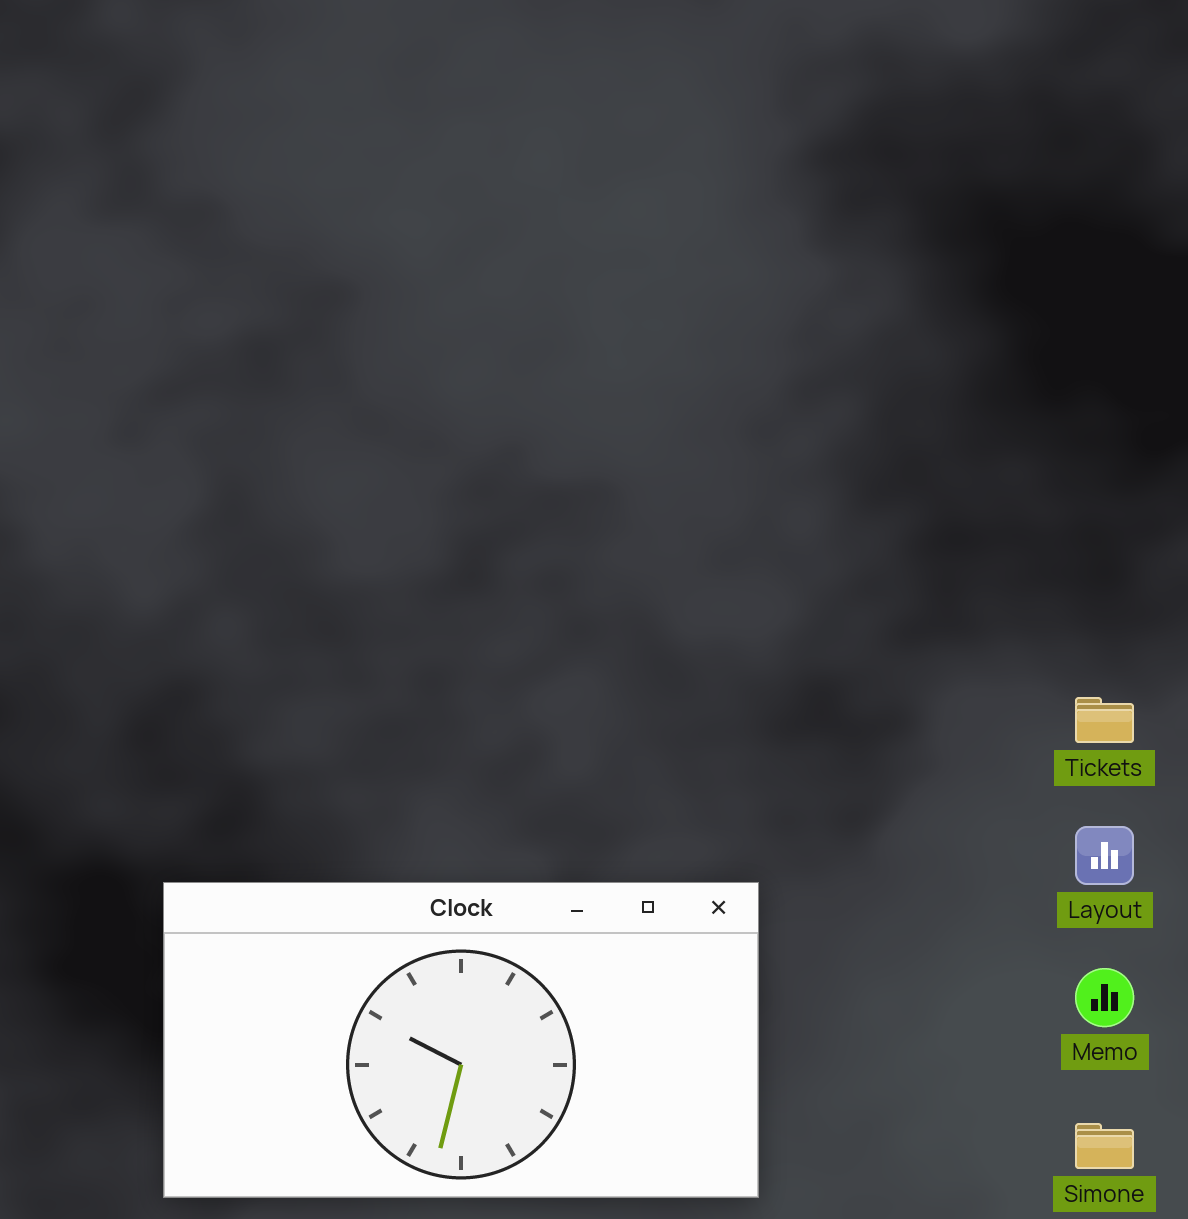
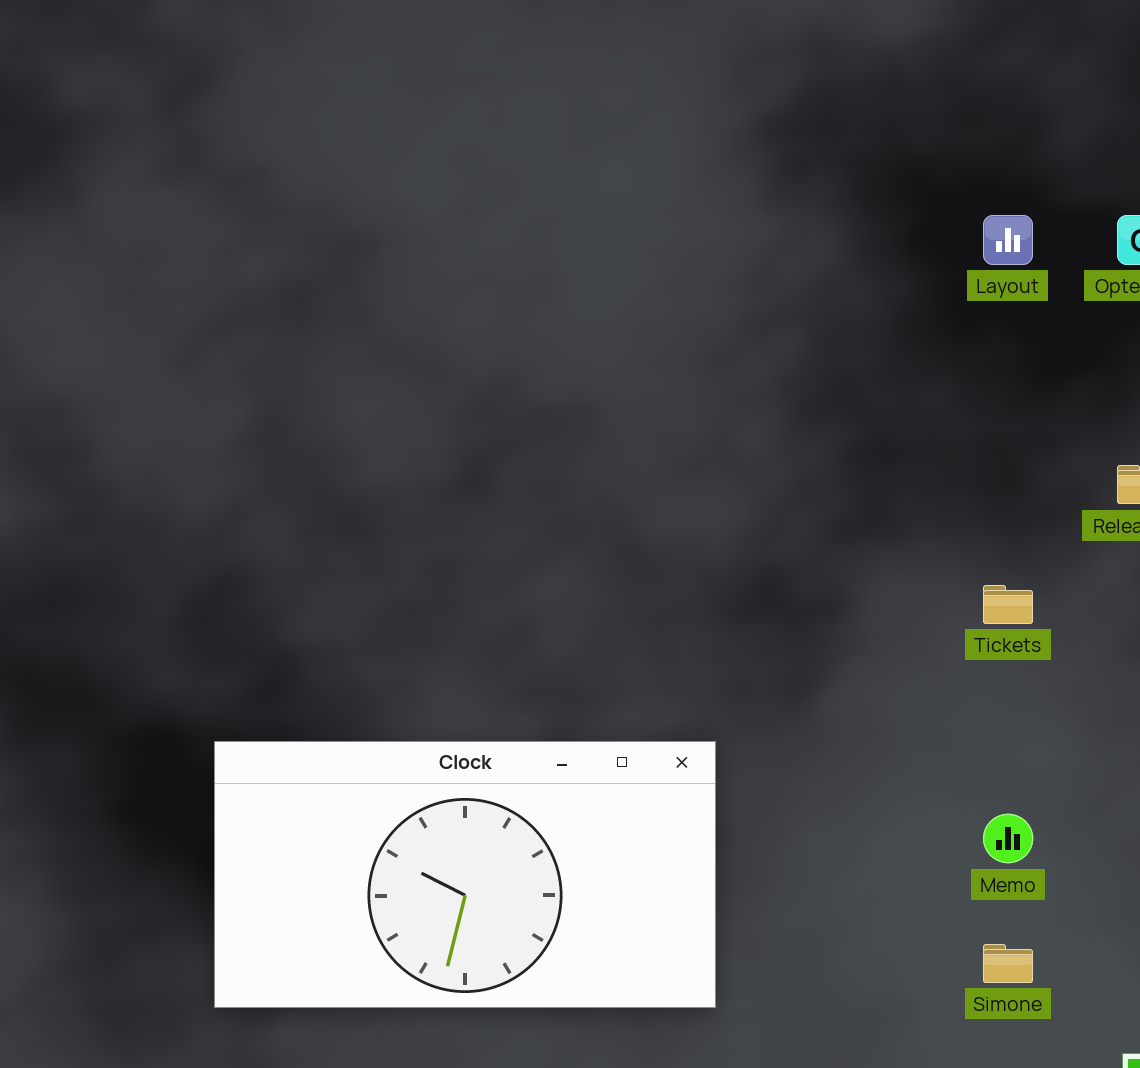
Layout: [1075,826,1134,885] -> [983,215,1033,265], moved

